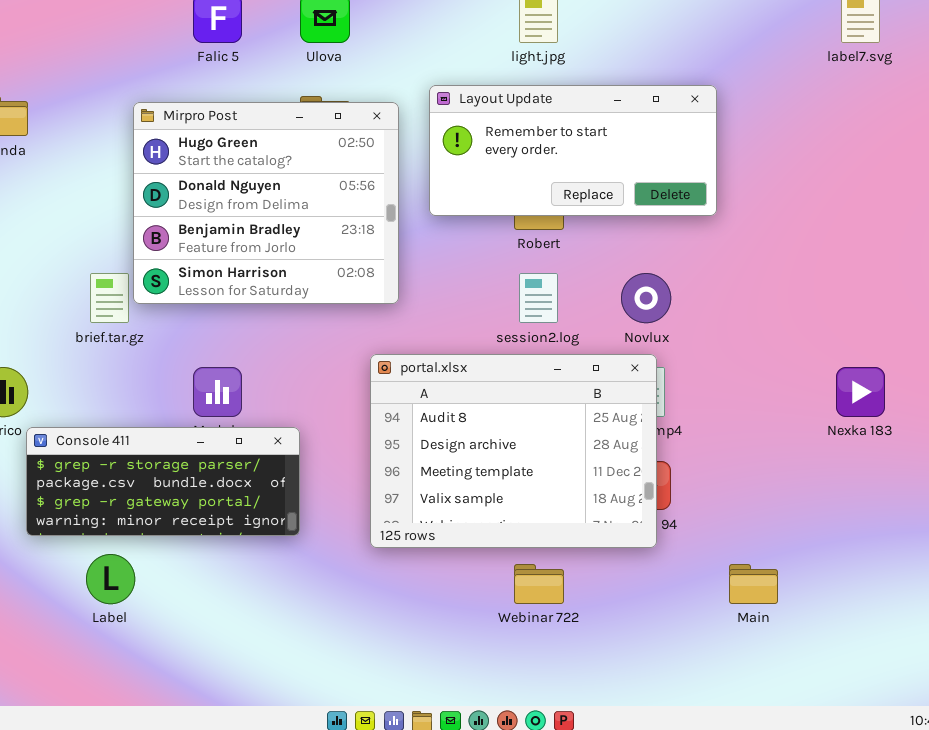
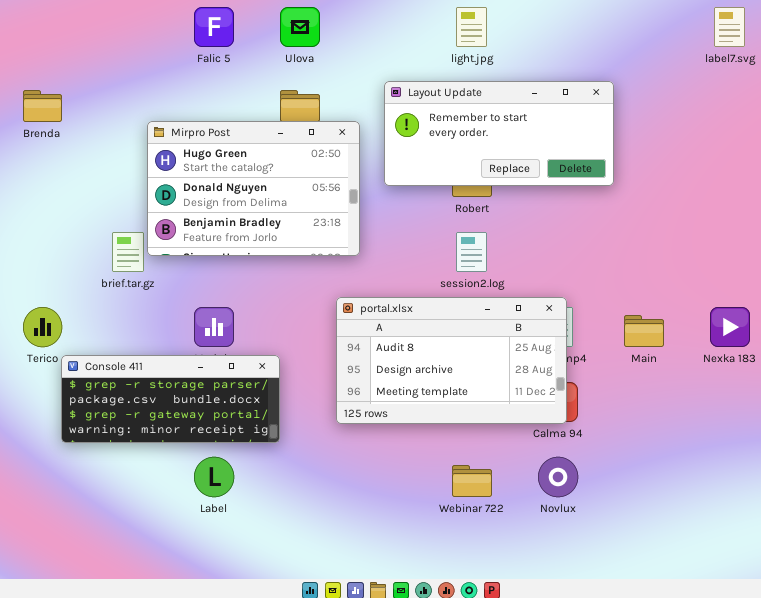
Mirpro Post: [133,102,399,304] -> [147,121,360,256], resized
Novlux: [621,273,671,323] -> [538,457,578,497], moved
portal.xlsx: [370,354,657,548] -> [336,297,567,424], resized
Label: [86,554,135,604] -> [194,457,234,497], moved
Main: [729,564,778,604] -> [624,315,664,347], moved

